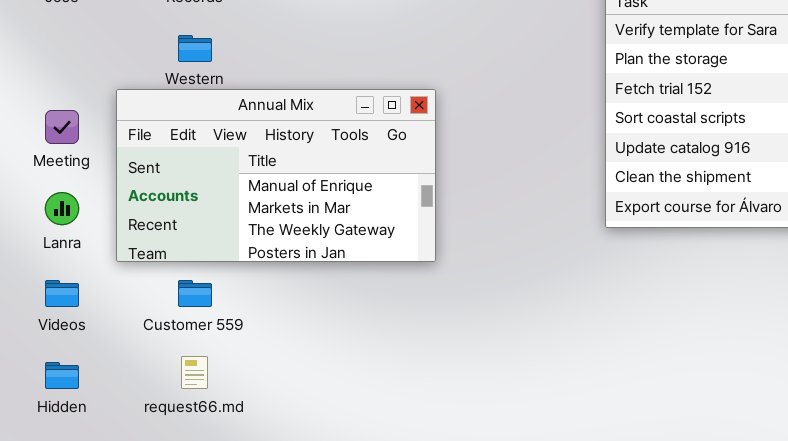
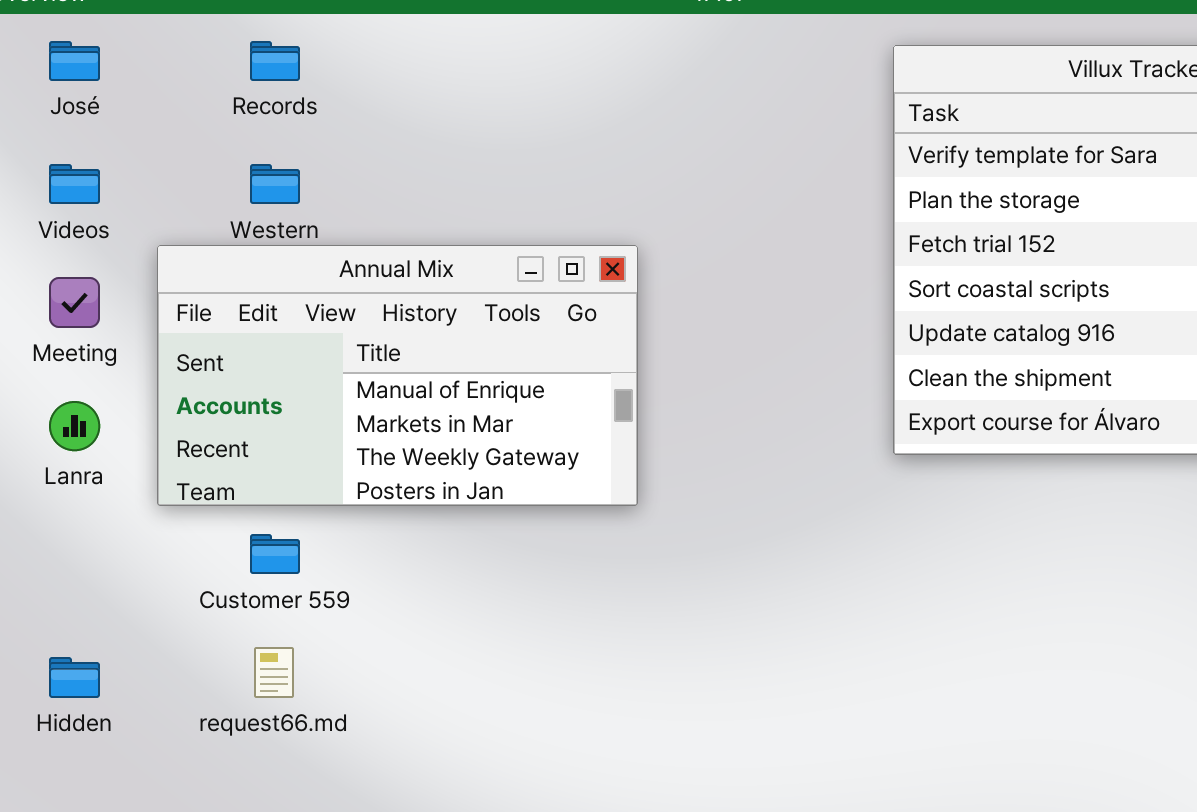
Videos: [45,280,79,307] -> [49,164,100,204], moved

